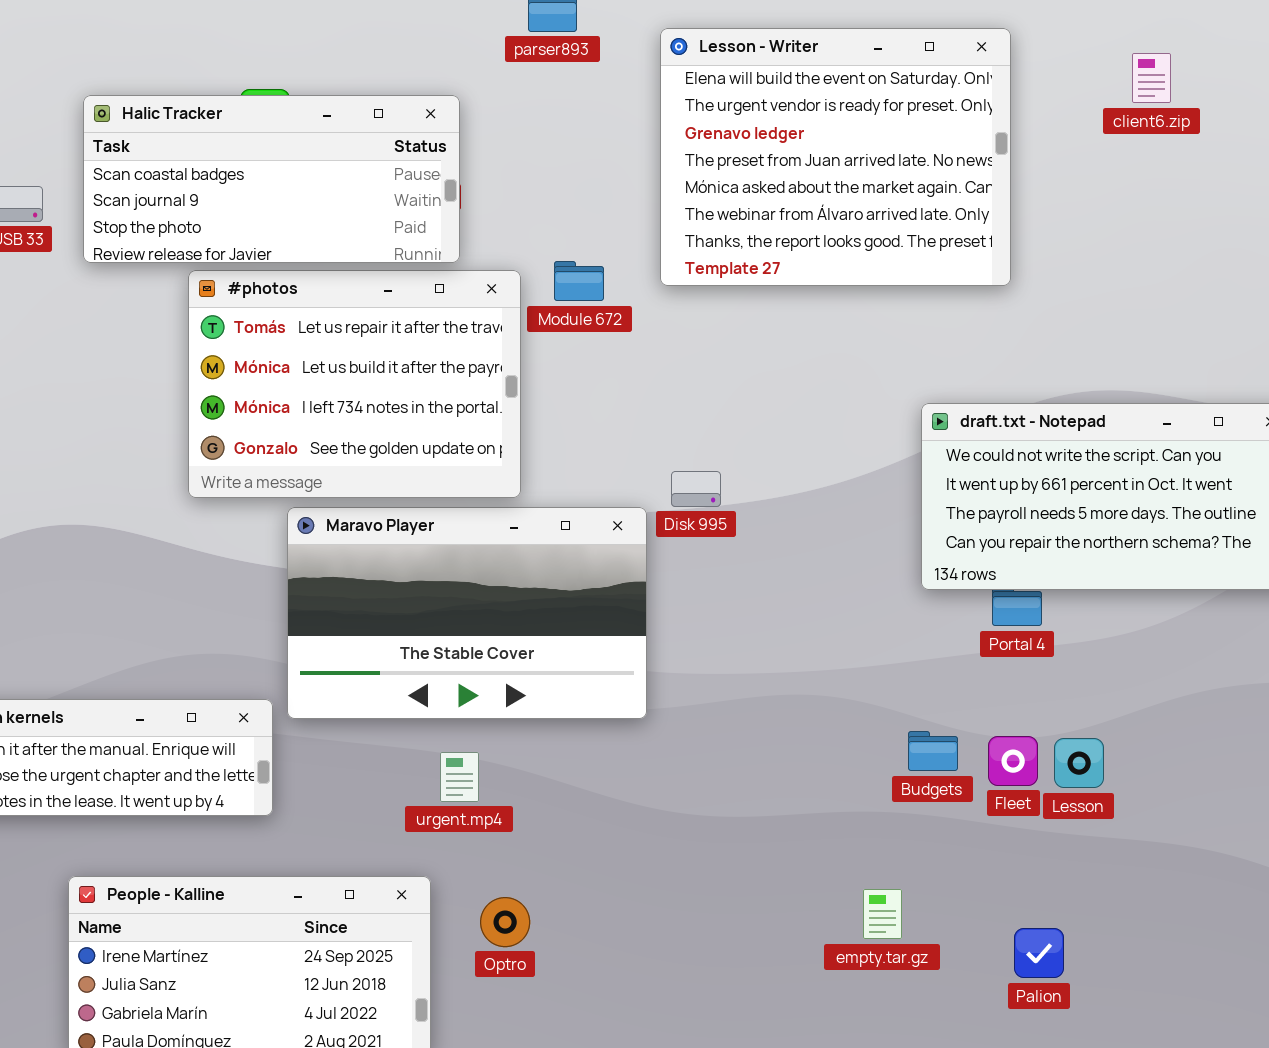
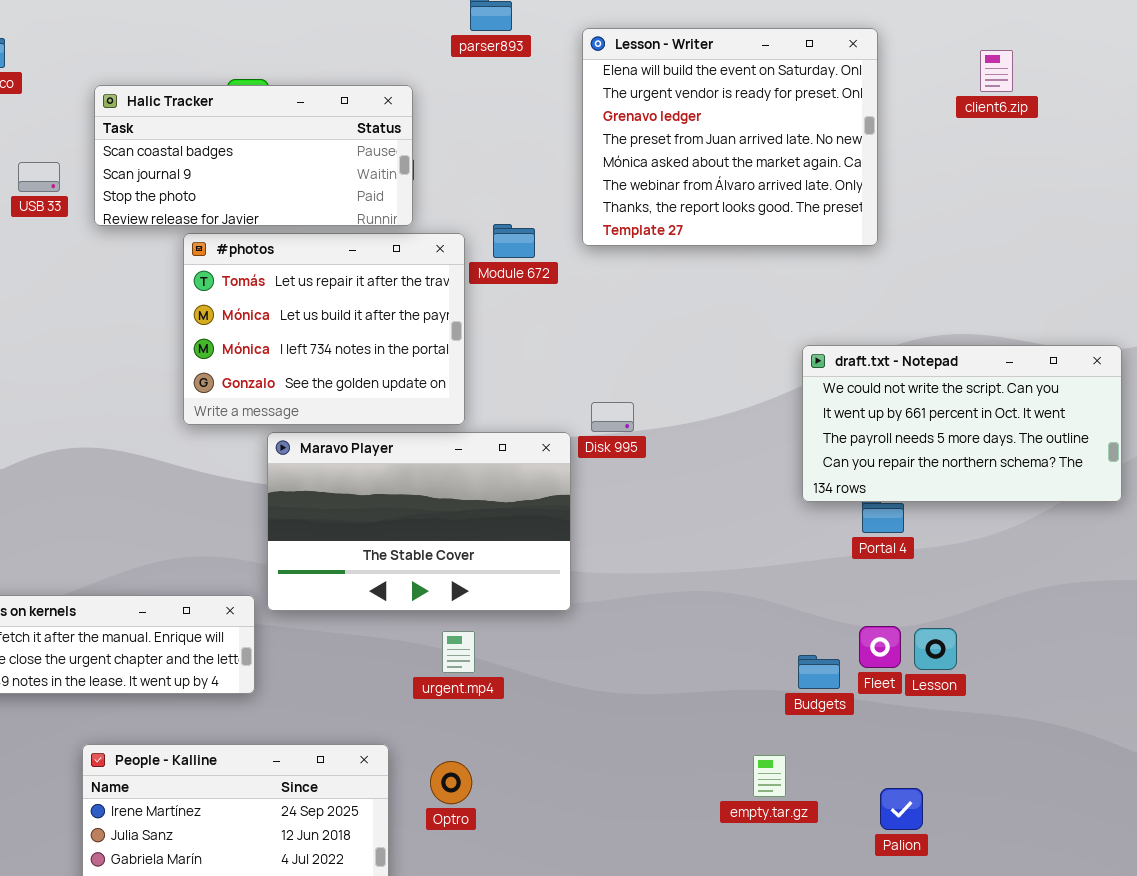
Budgets: [908,731,958,771] -> [798,655,840,689], moved
urgent.mp4: [440,752,479,802] -> [442,631,475,673], moved

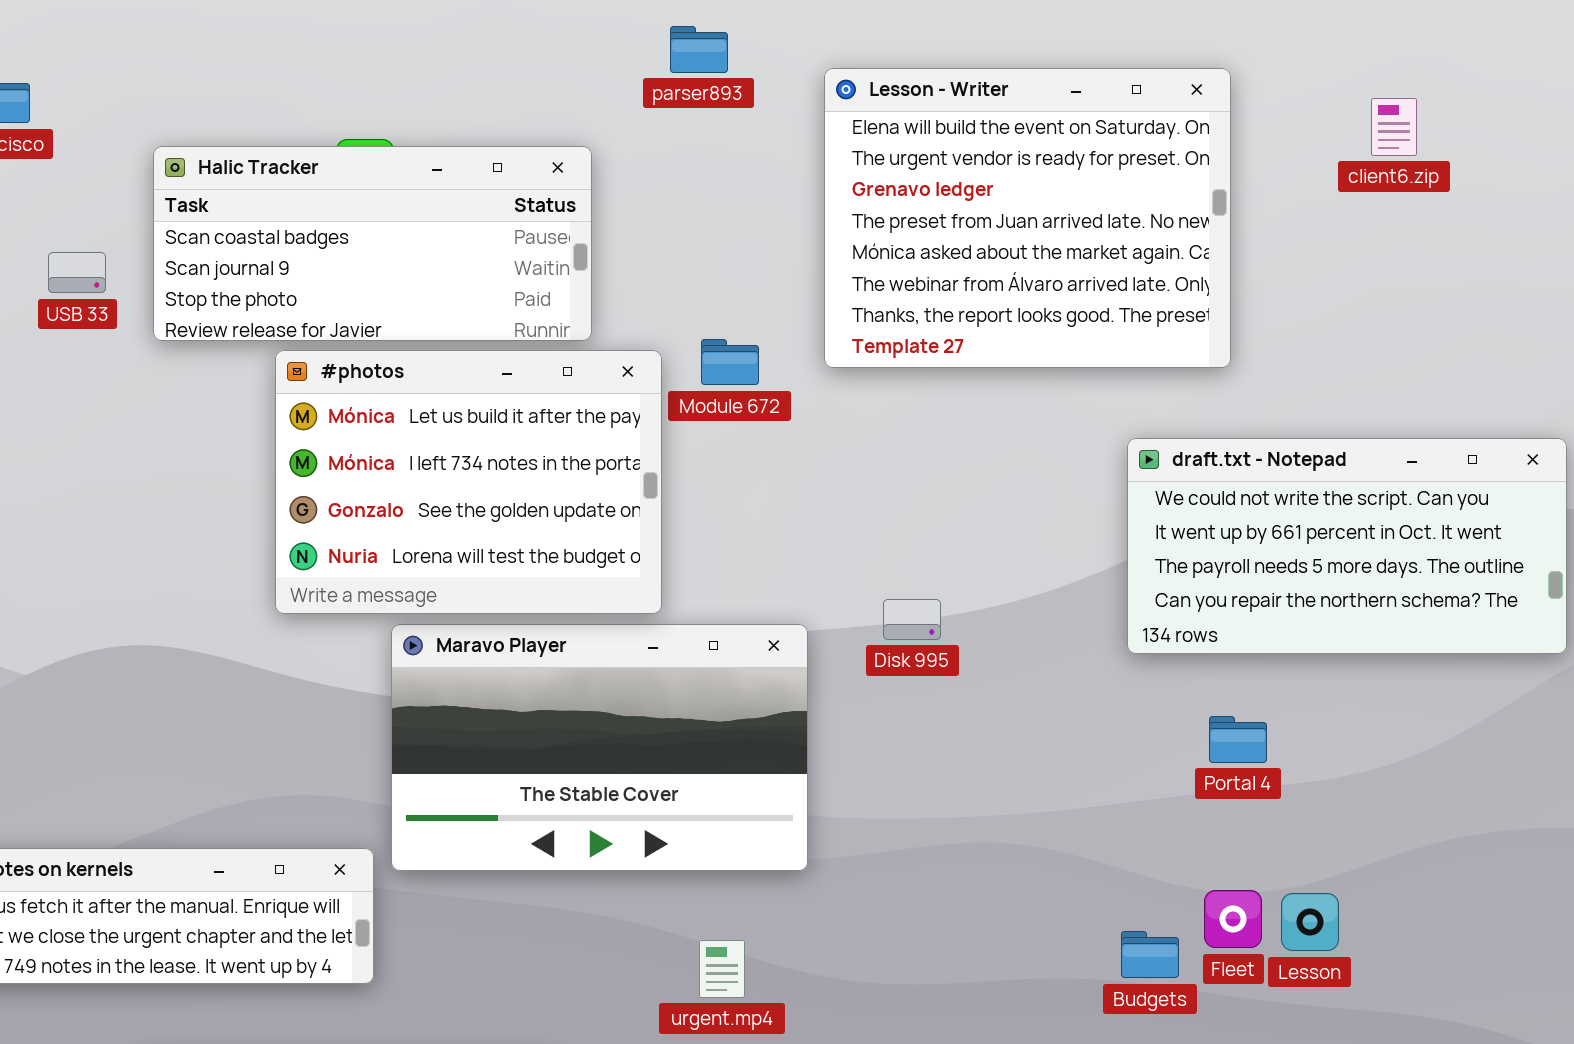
#photos: [183,233,465,425] -> [275,350,662,614], scrolled down 1 row
draft.txt - Notepad: [802,345,1122,502] -> [1127,438,1567,654], moved
Disk 995: [591,402,634,432] -> [883,599,941,640], moved
urgent.mp4: [442,631,475,673] -> [699,940,745,998], moved

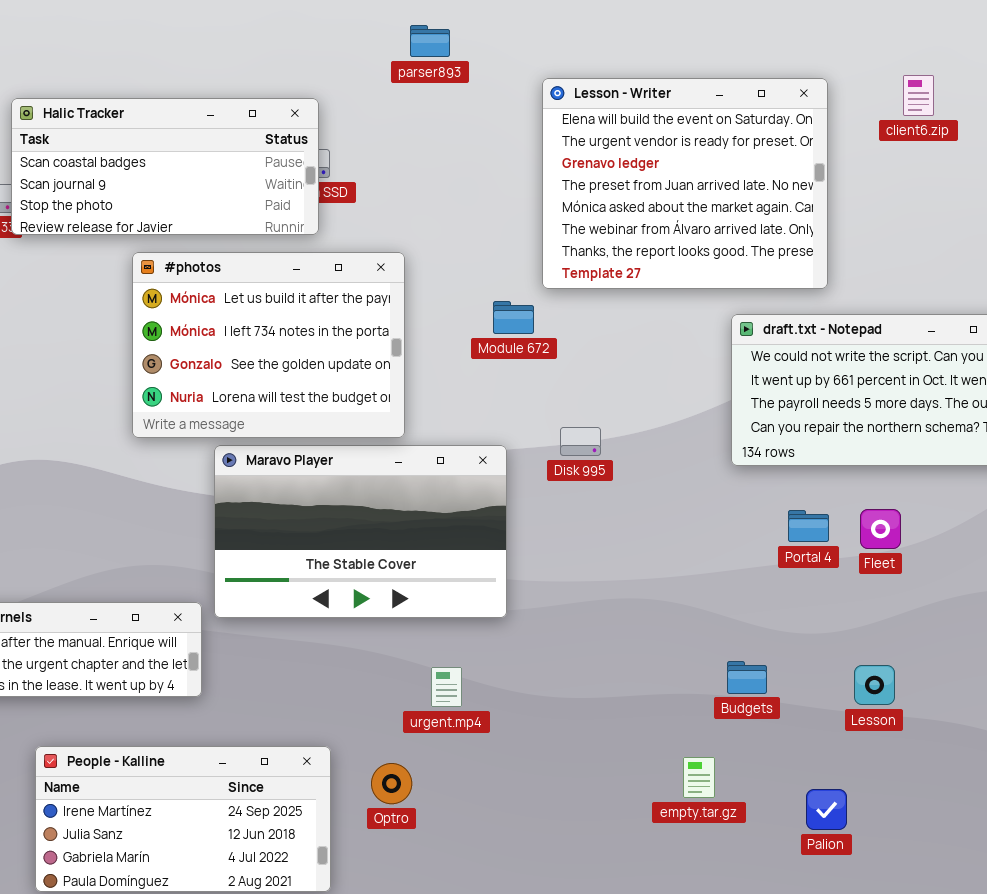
Lesson - Writer: [824,68,1231,368] -> [542,78,828,289], moved
Halic Tracker: [153,146,592,341] -> [11,98,319,235], moved
Module 672: [701,339,759,385] -> [493,301,534,334], moved
Fleet: [1204,890,1262,948] -> [860,509,901,549], moved
Lesson: [1281,893,1339,951] -> [854,665,895,705], moved

